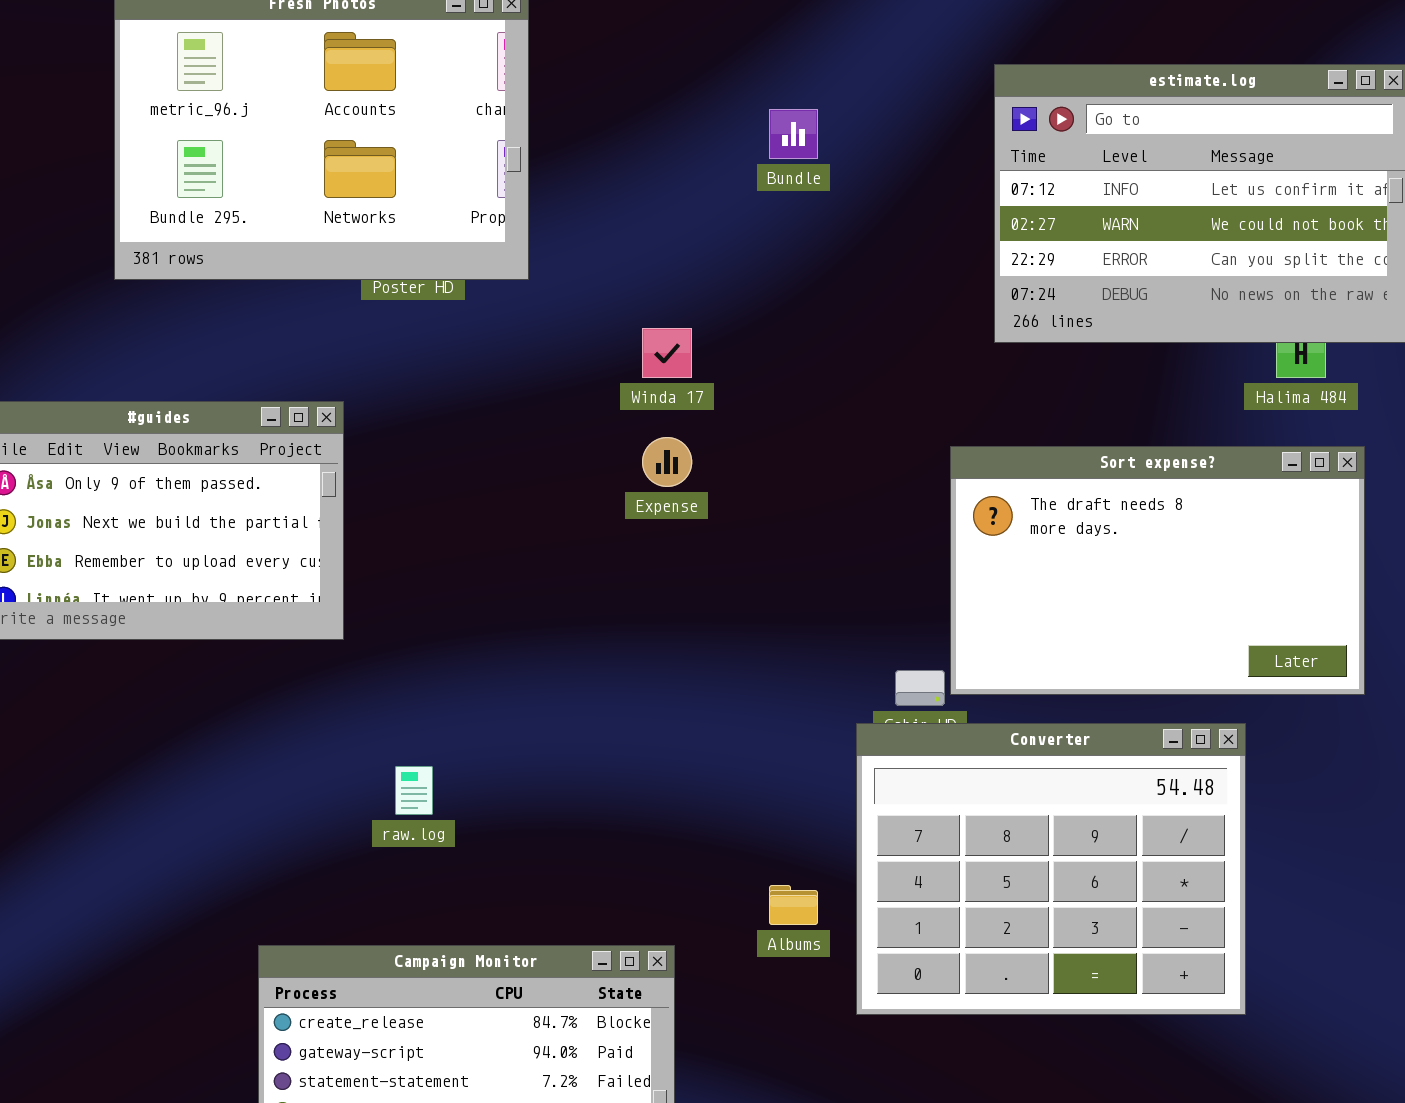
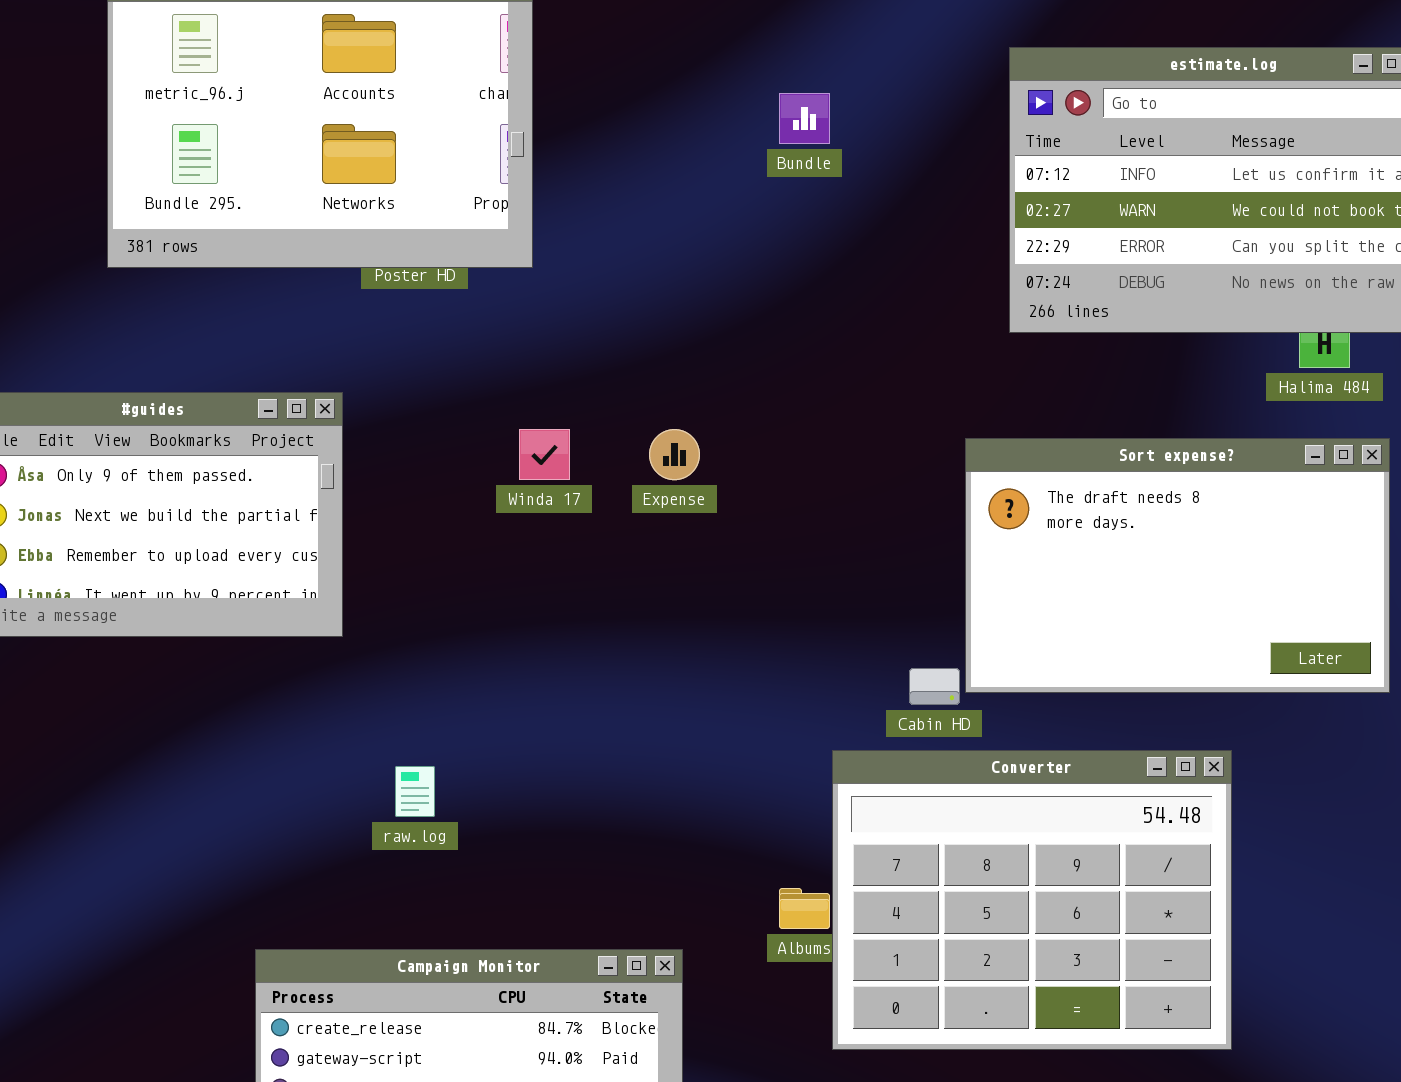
Winda 17: [642,328,692,378] -> [519,429,570,480], moved
Converter: [856,723,1246,1015] -> [832,750,1232,1050], moved

